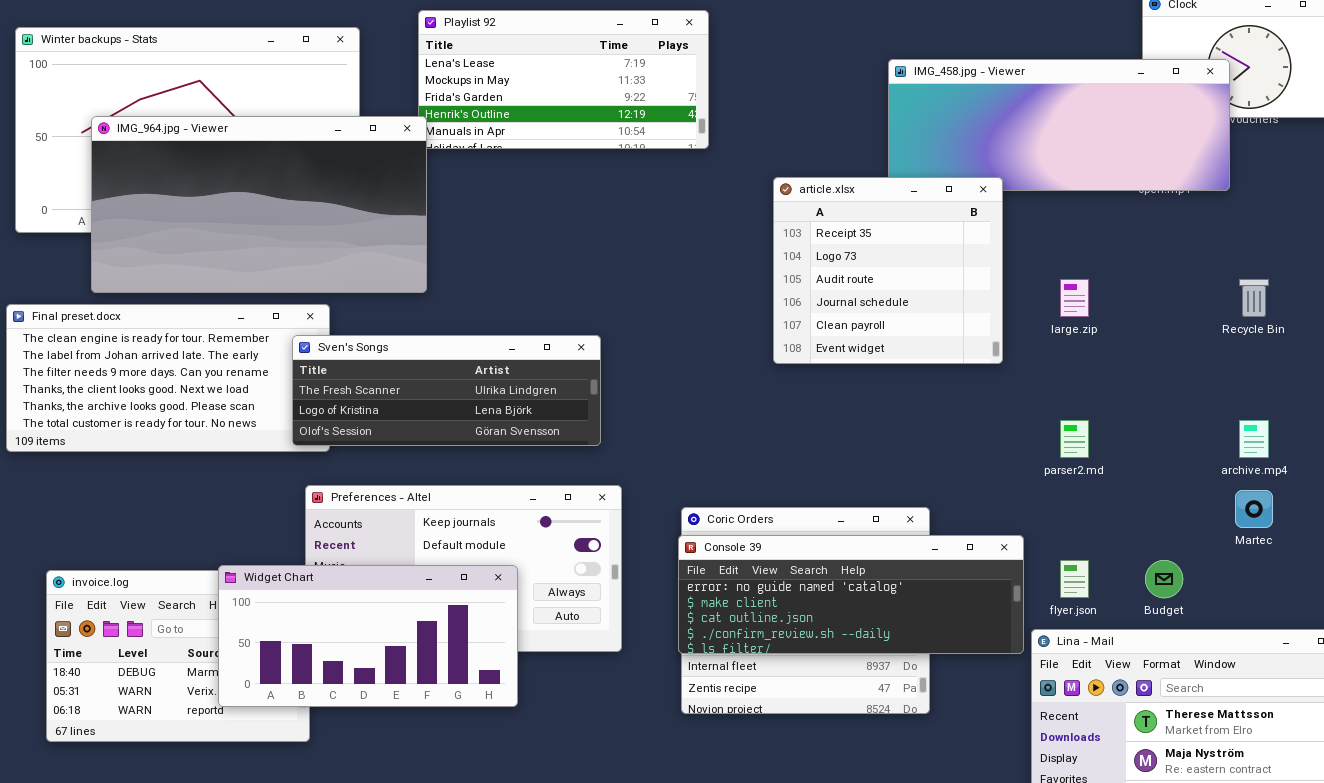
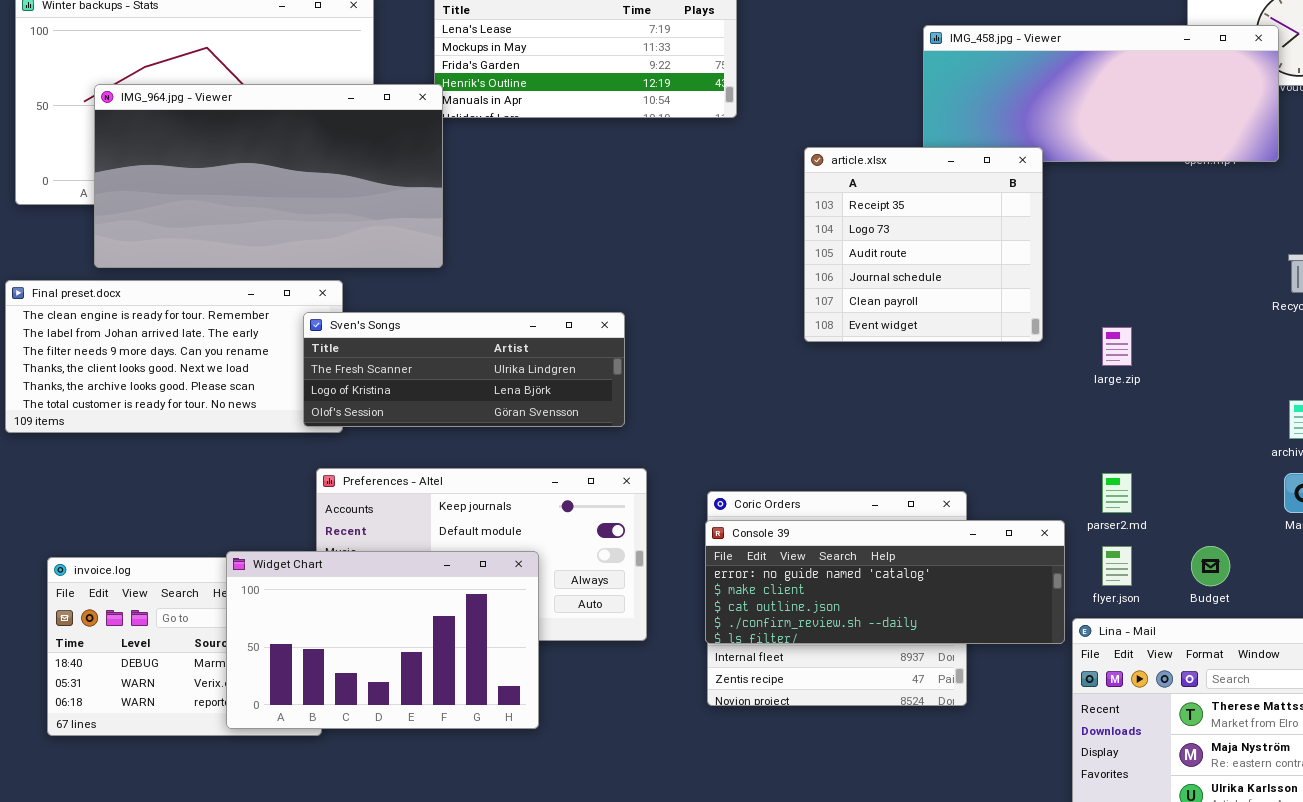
large.zip: [1060,279,1089,317] -> [1102,327,1132,366], moved
parser2.md: [1060,420,1089,458] -> [1102,473,1132,513], moved
Widget Chart: [218,565,518,707] -> [226,551,539,729], resized

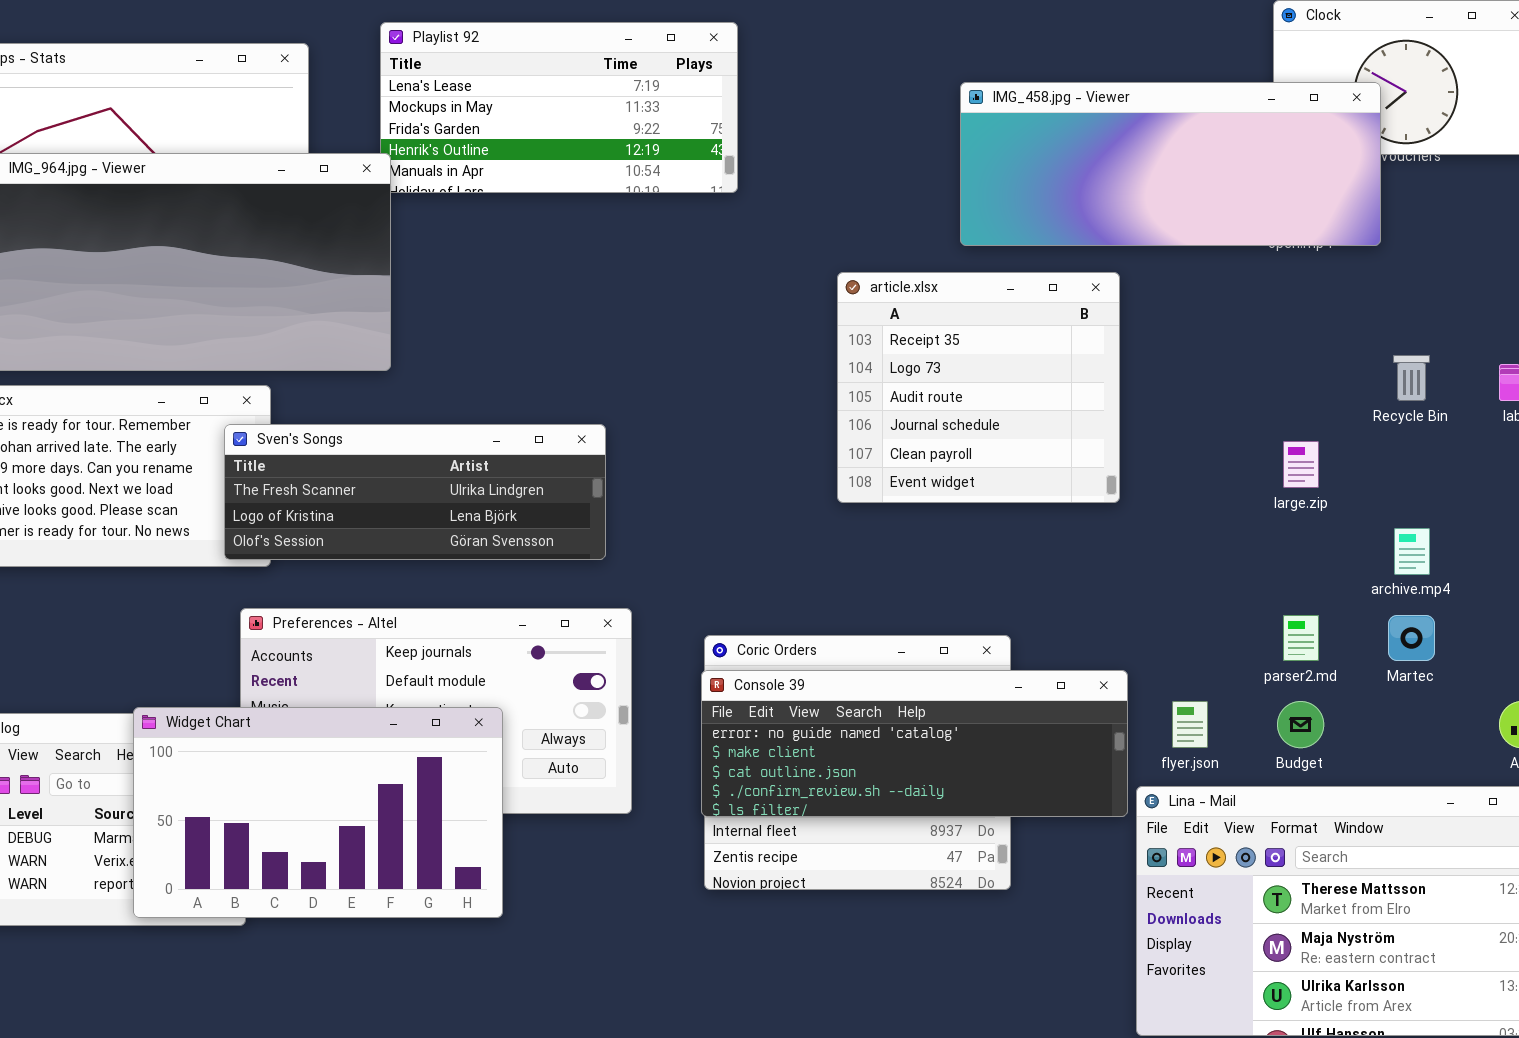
article.xlsx: [804,147,1043,342] -> [837,272,1120,503], moved
large.zip: [1102,327,1132,366] -> [1283,441,1319,488], moved
parser2.md: [1102,473,1132,513] -> [1283,615,1319,661], moved

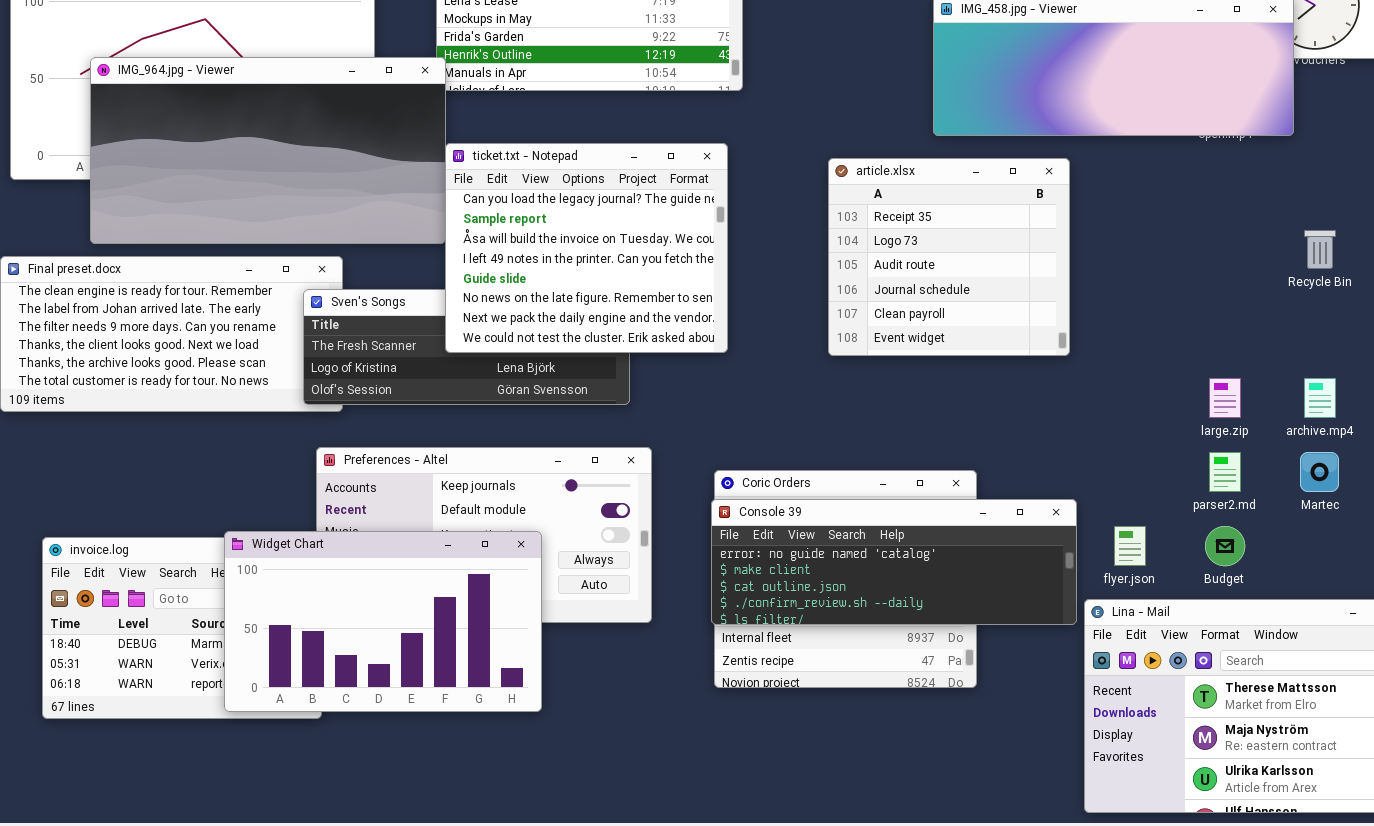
ticket.txt - Notepad: none -> [445,143,728,353], opened
large.zip: [1283,441,1319,488] -> [1209,378,1241,418], moved

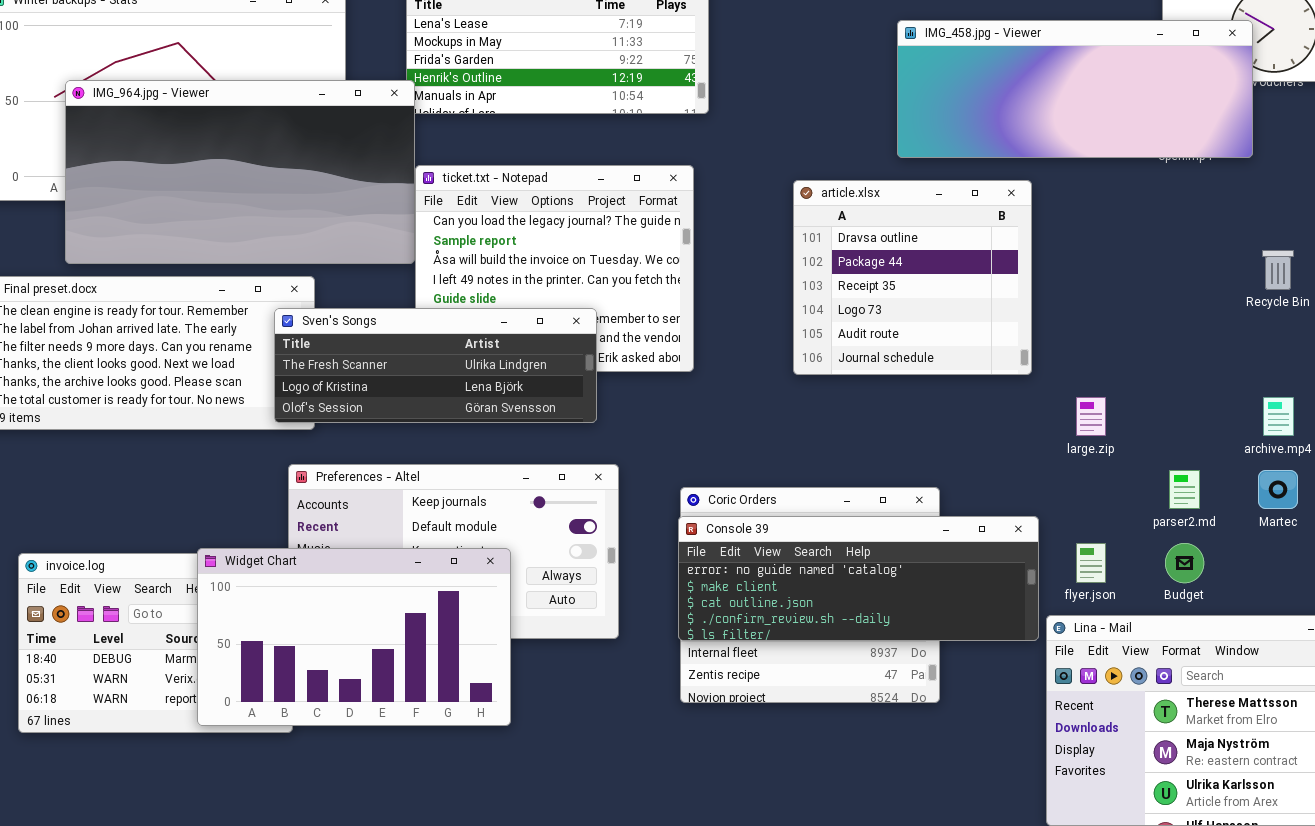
article.xlsx: [828,158,1070,356] -> [793,180,1032,375], scrolled up 2 rows
Sven's Songs: [303,289,630,405] -> [274,308,597,423], raised
large.zip: [1209,378,1241,418] -> [1076,397,1106,436], moved

